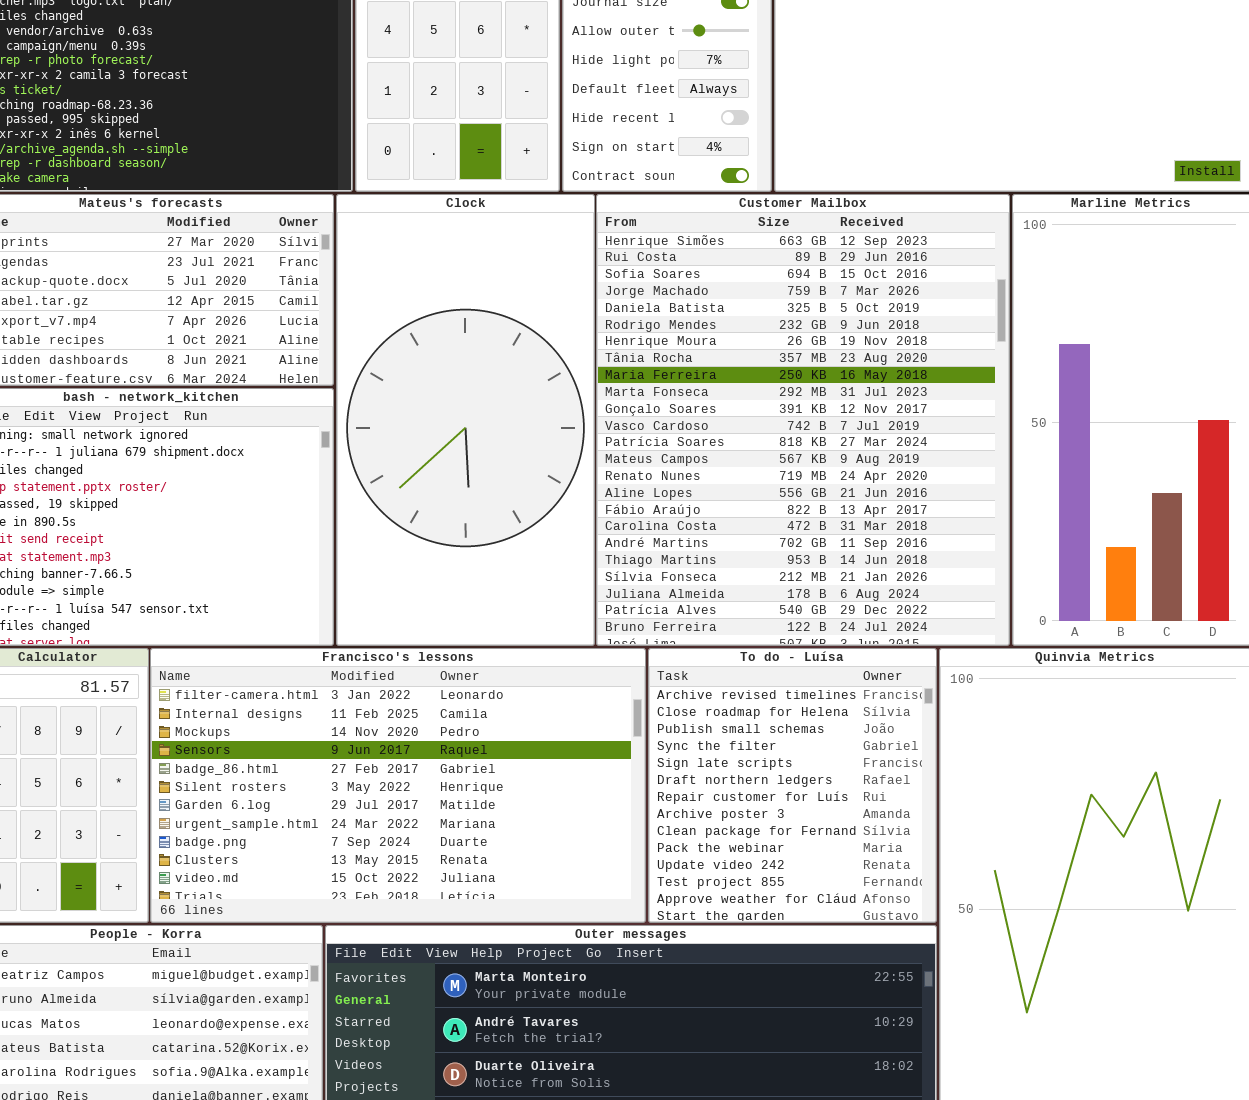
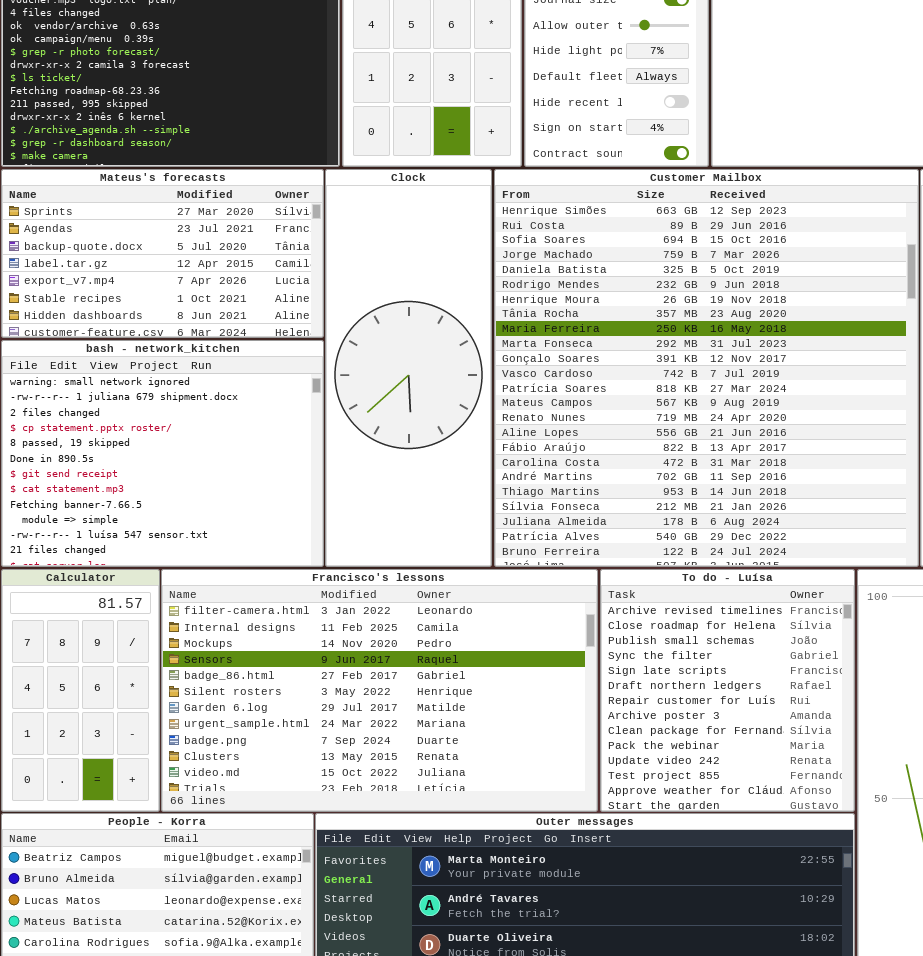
Clock: [336,194,595,646] -> [325,169,492,567], resized
Customer Mailbox: [596,194,1010,646] -> [494,169,919,567], resized

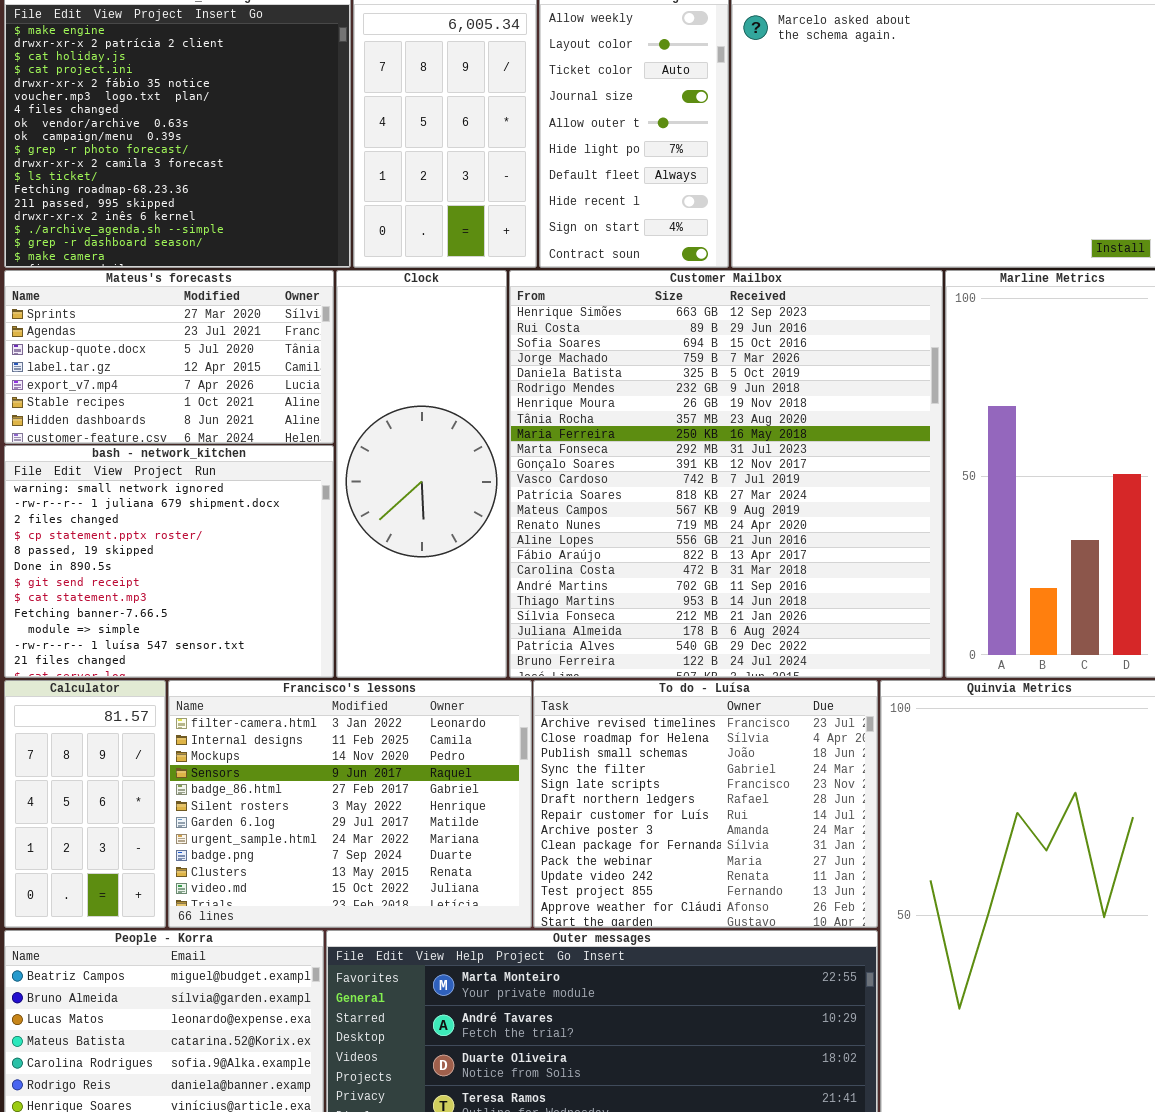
Francisco's lessons: [161,569,598,812] -> [168,680,532,928], resized
To do - Luísa: [600,569,855,812] -> [533,680,878,928], resized

